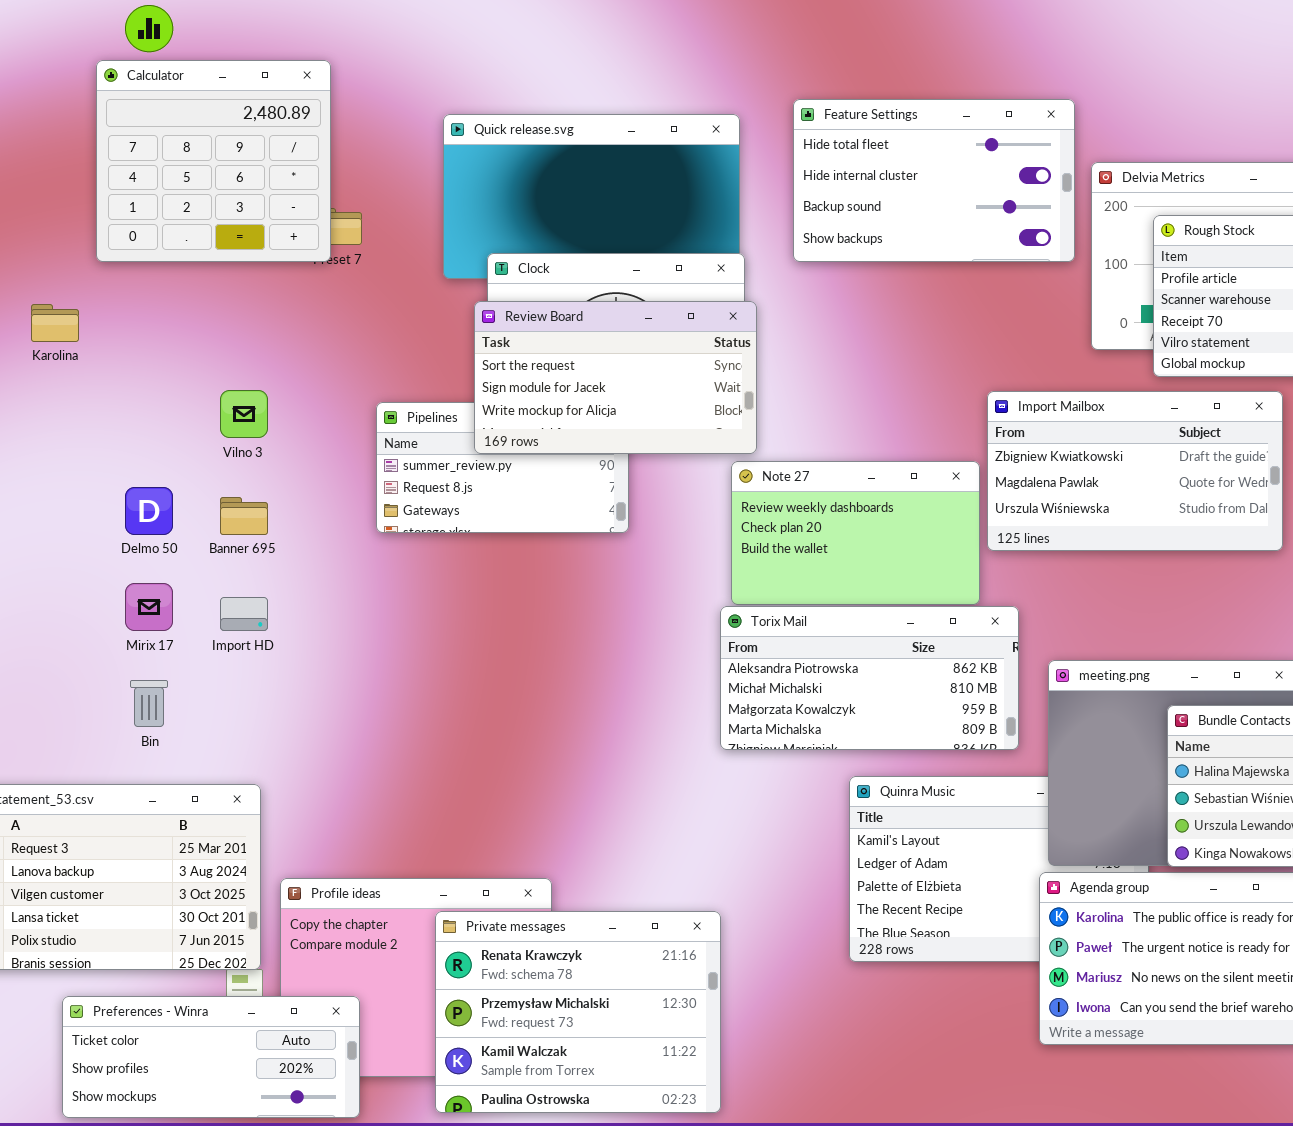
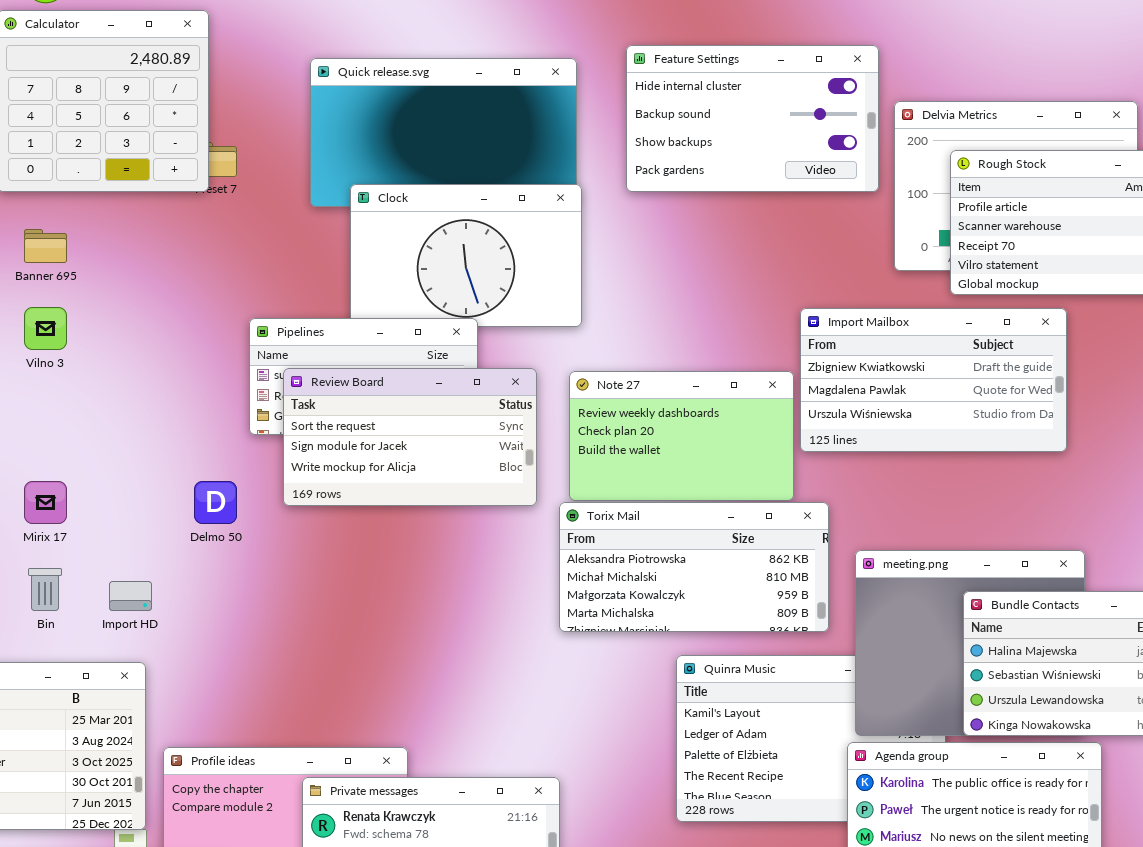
Feature Settings: [793,99,1075,262] -> [626,45,879,192], scrolled down 1 row
Review Board: [474,301,757,454] -> [283,368,537,506], moved
Vilno 3: [220,390,268,438] -> [24,307,67,350], moved
Delmo 50: [125,487,173,535] -> [194,481,237,524], moved
Banner 695: [220,497,268,535] -> [24,229,67,263], moved
Import HD: [220,597,268,631] -> [109,581,152,611], moved

